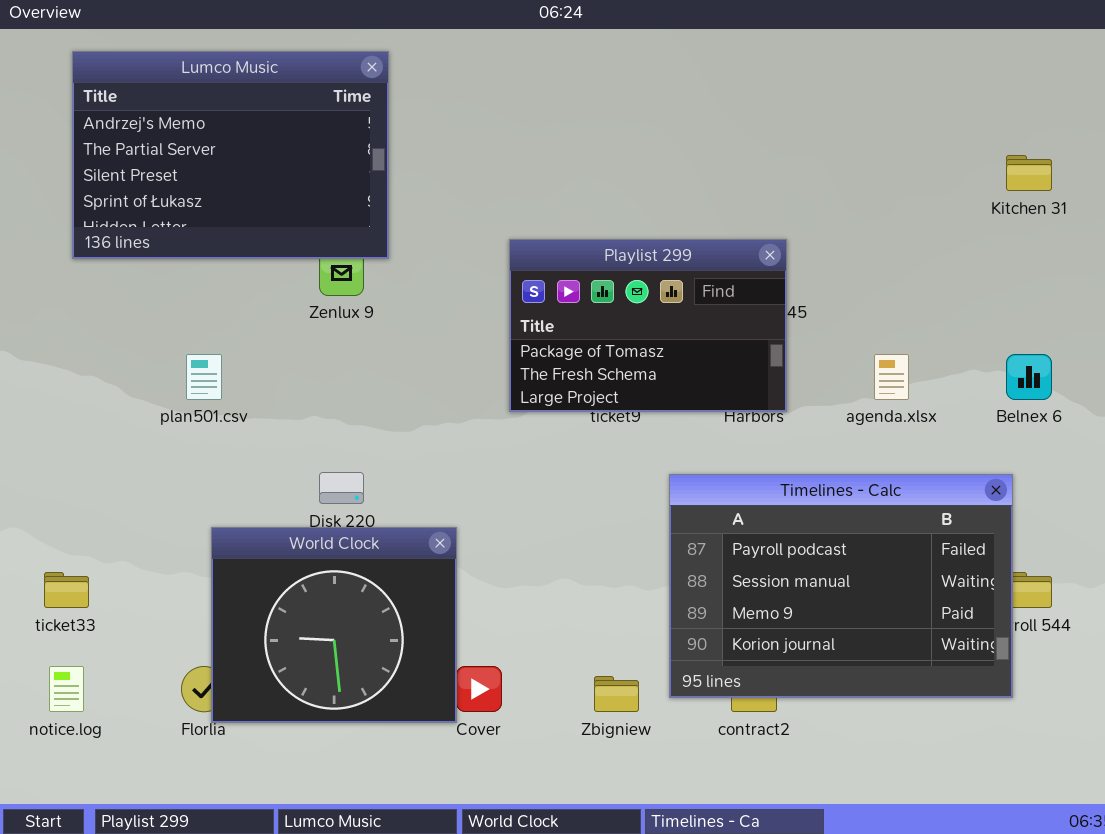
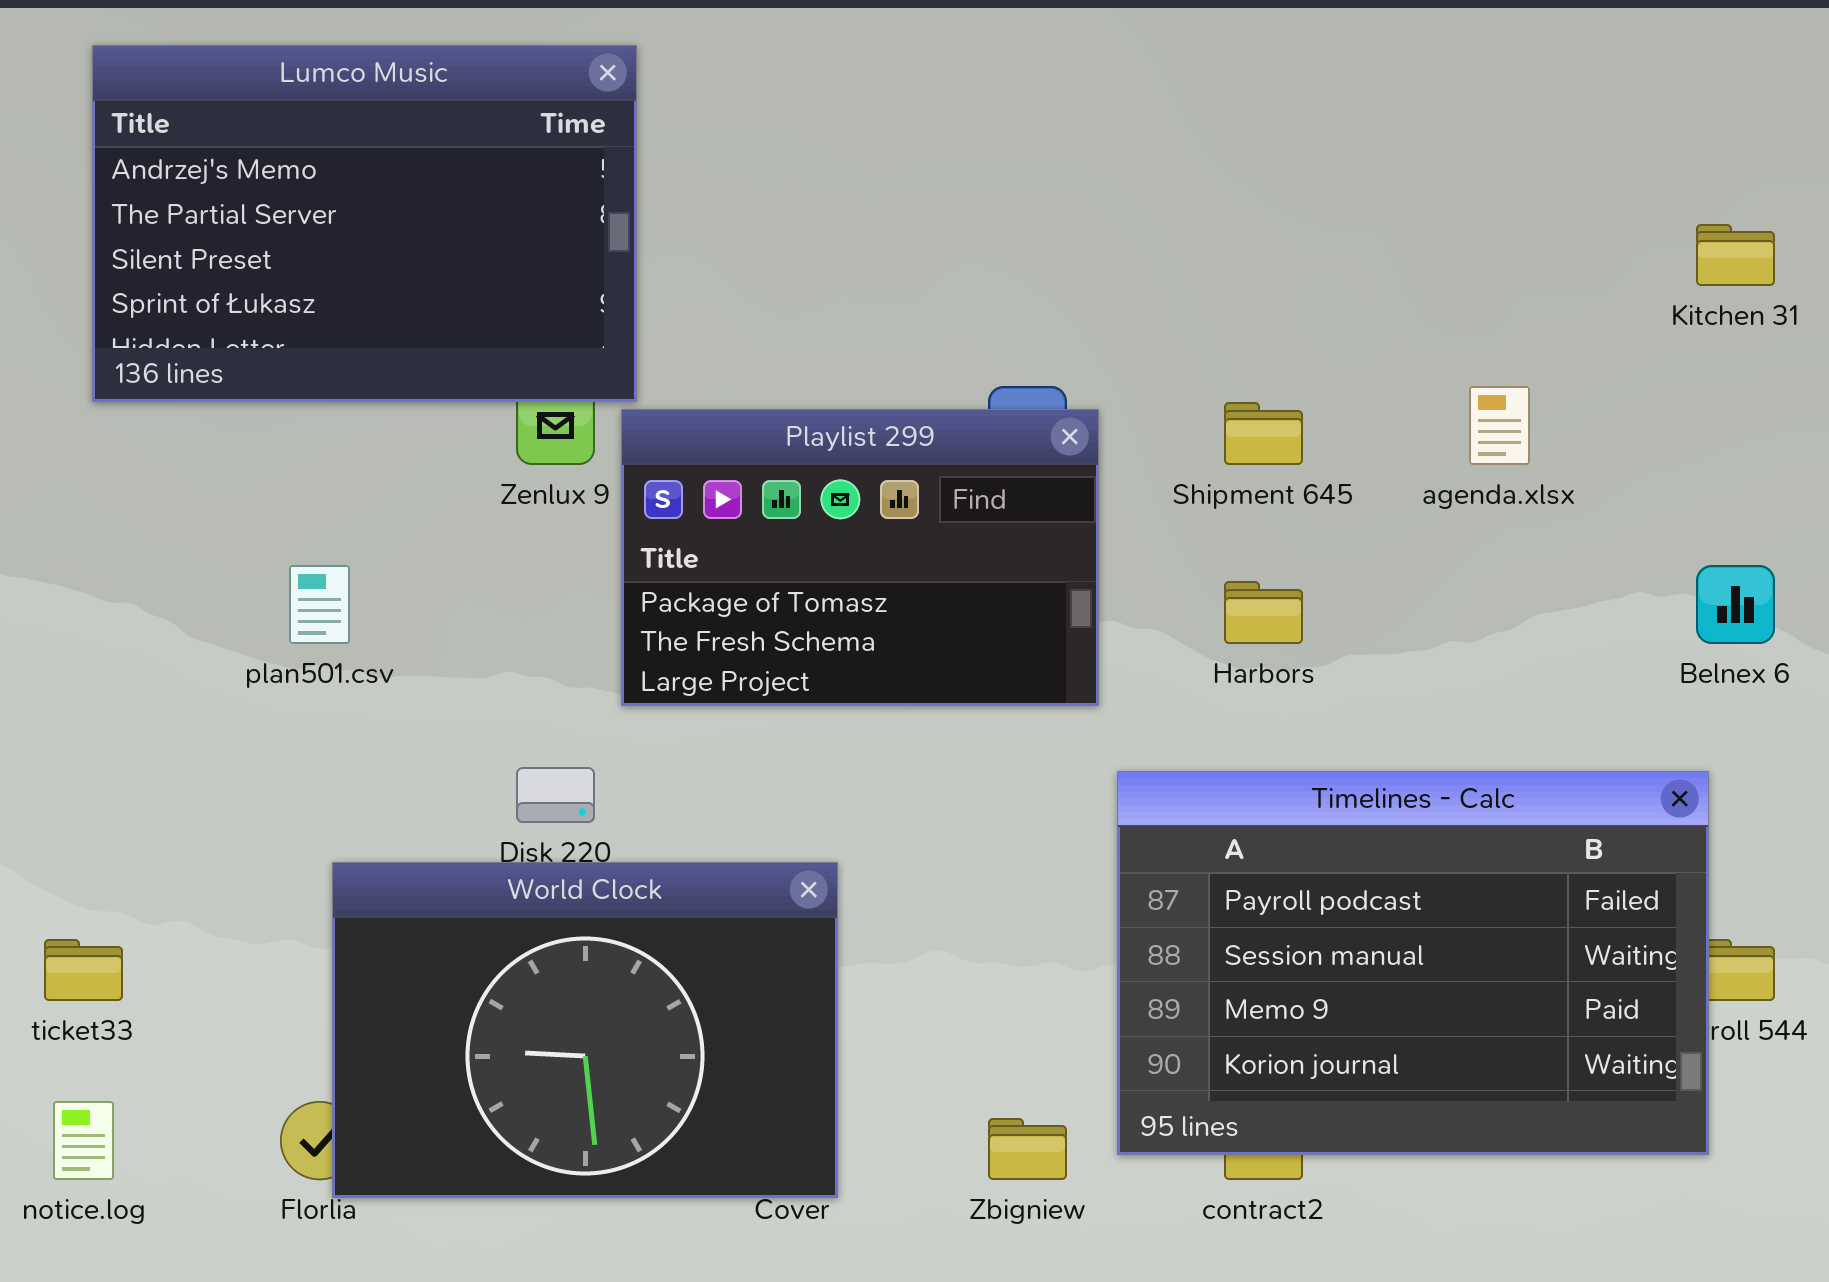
Playlist 299: [509,239,787,412] -> [621,409,1099,706], moved
agenda.xlsx: [874,354,909,400] -> [1469,386,1530,465], moved
World Clock: [211,527,457,723] -> [332,862,838,1198], resized

